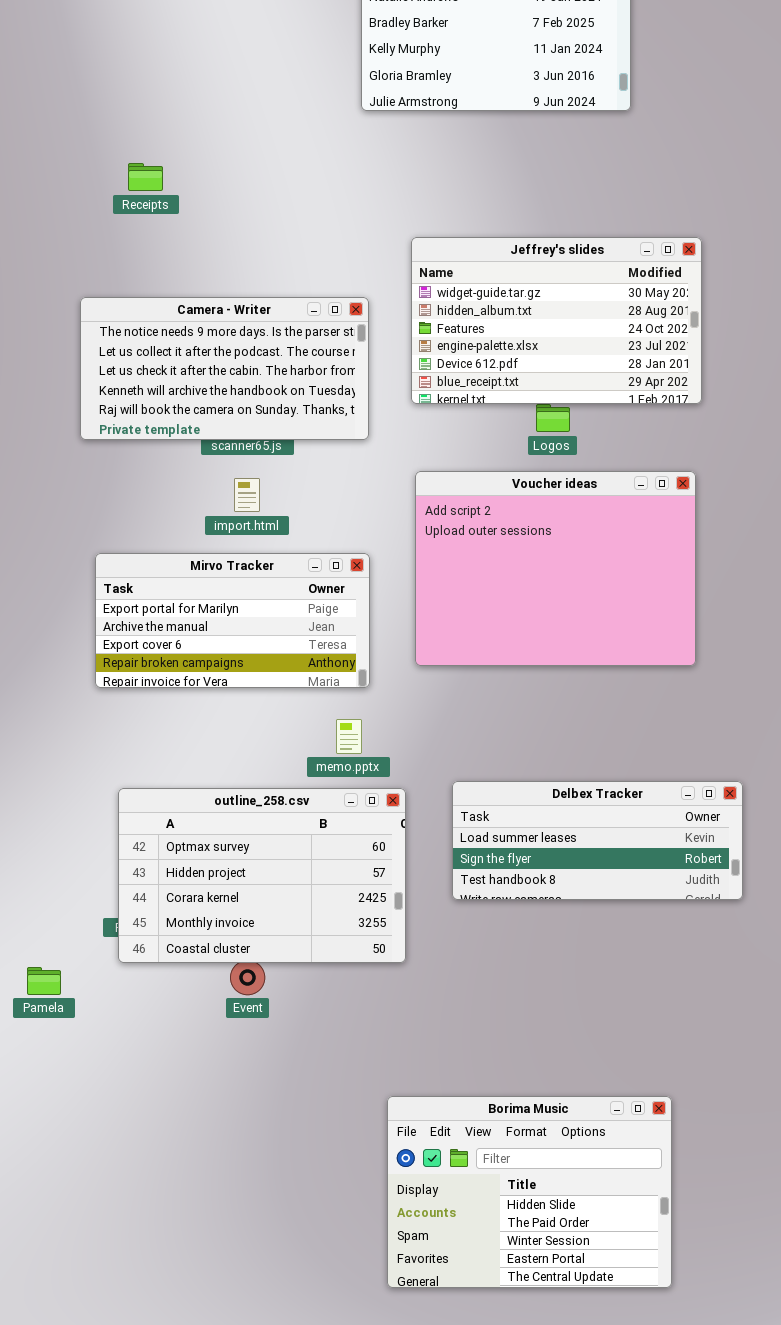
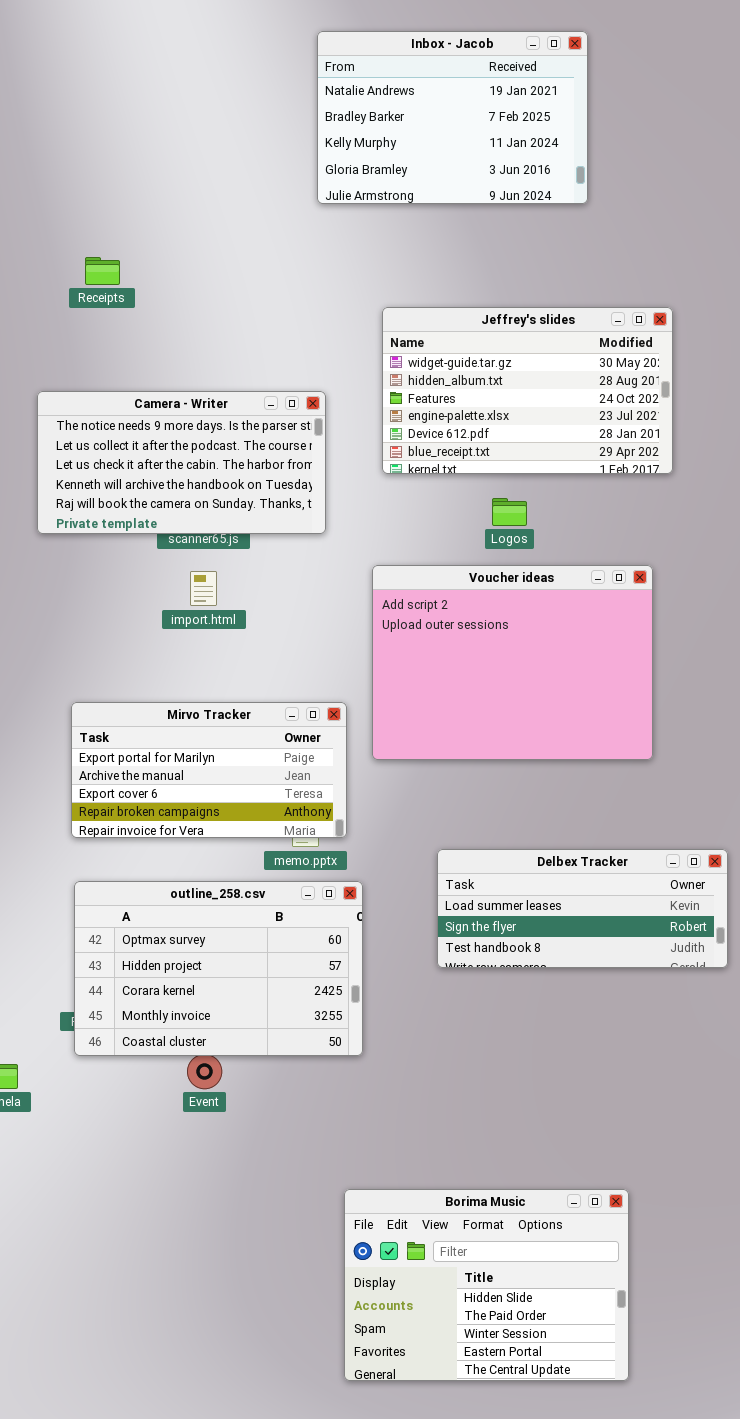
Jeffrey's slides: [411,237,702,404] -> [382,307,673,474], moved
Mirvo Tracker: [95,553,370,688] -> [71,702,347,838], moved
Delbex Tracker: [452,781,743,900] -> [437,849,728,968], moved

